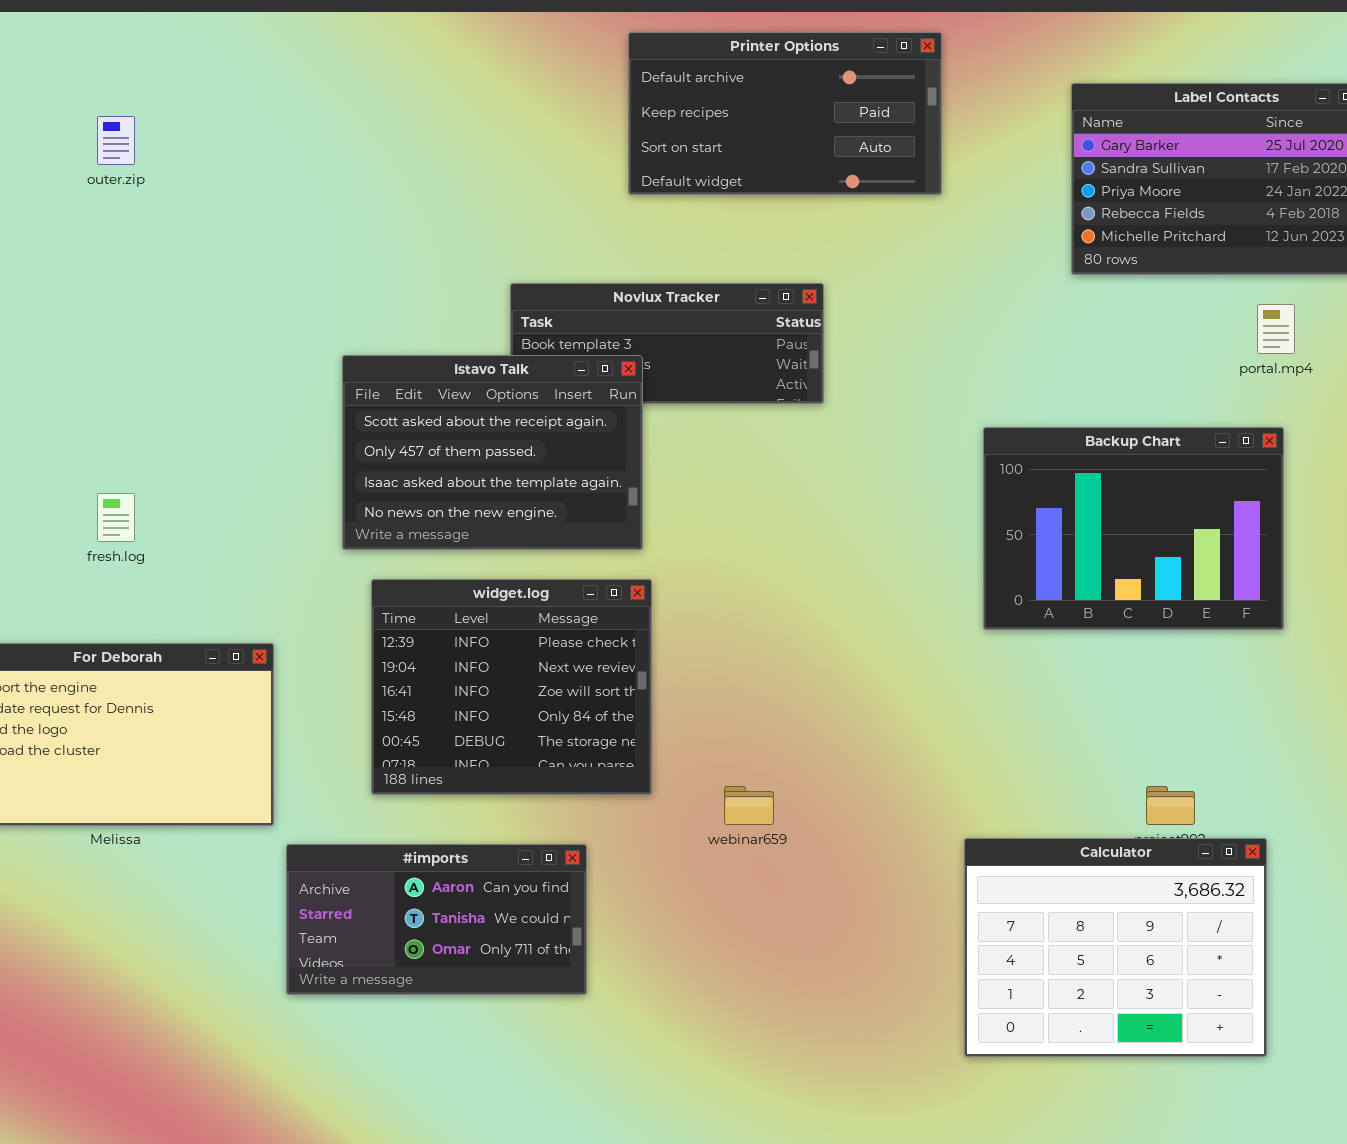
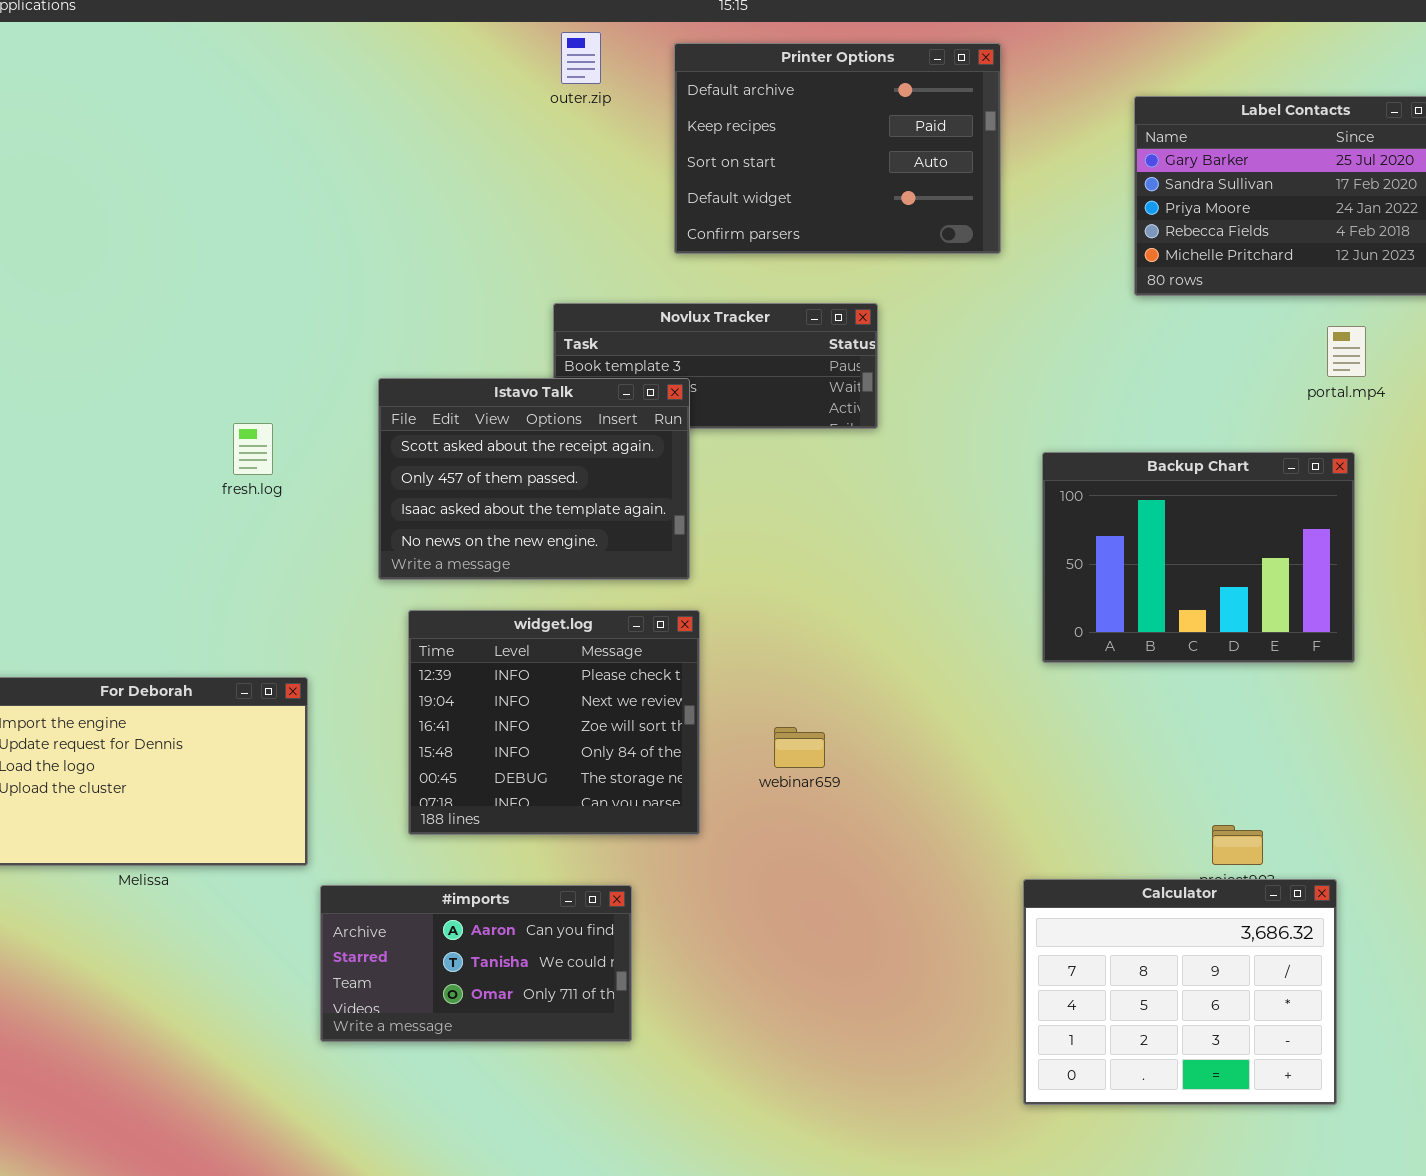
Printer Options: [628,32,942,195] -> [674,43,1001,254], resized
outer.zip: [97,116,135,165] -> [561,32,601,84], moved
fresh.log: [97,493,135,542] -> [233,423,273,475], moved
webinar659: [724,786,774,825] -> [774,727,825,768], moved

